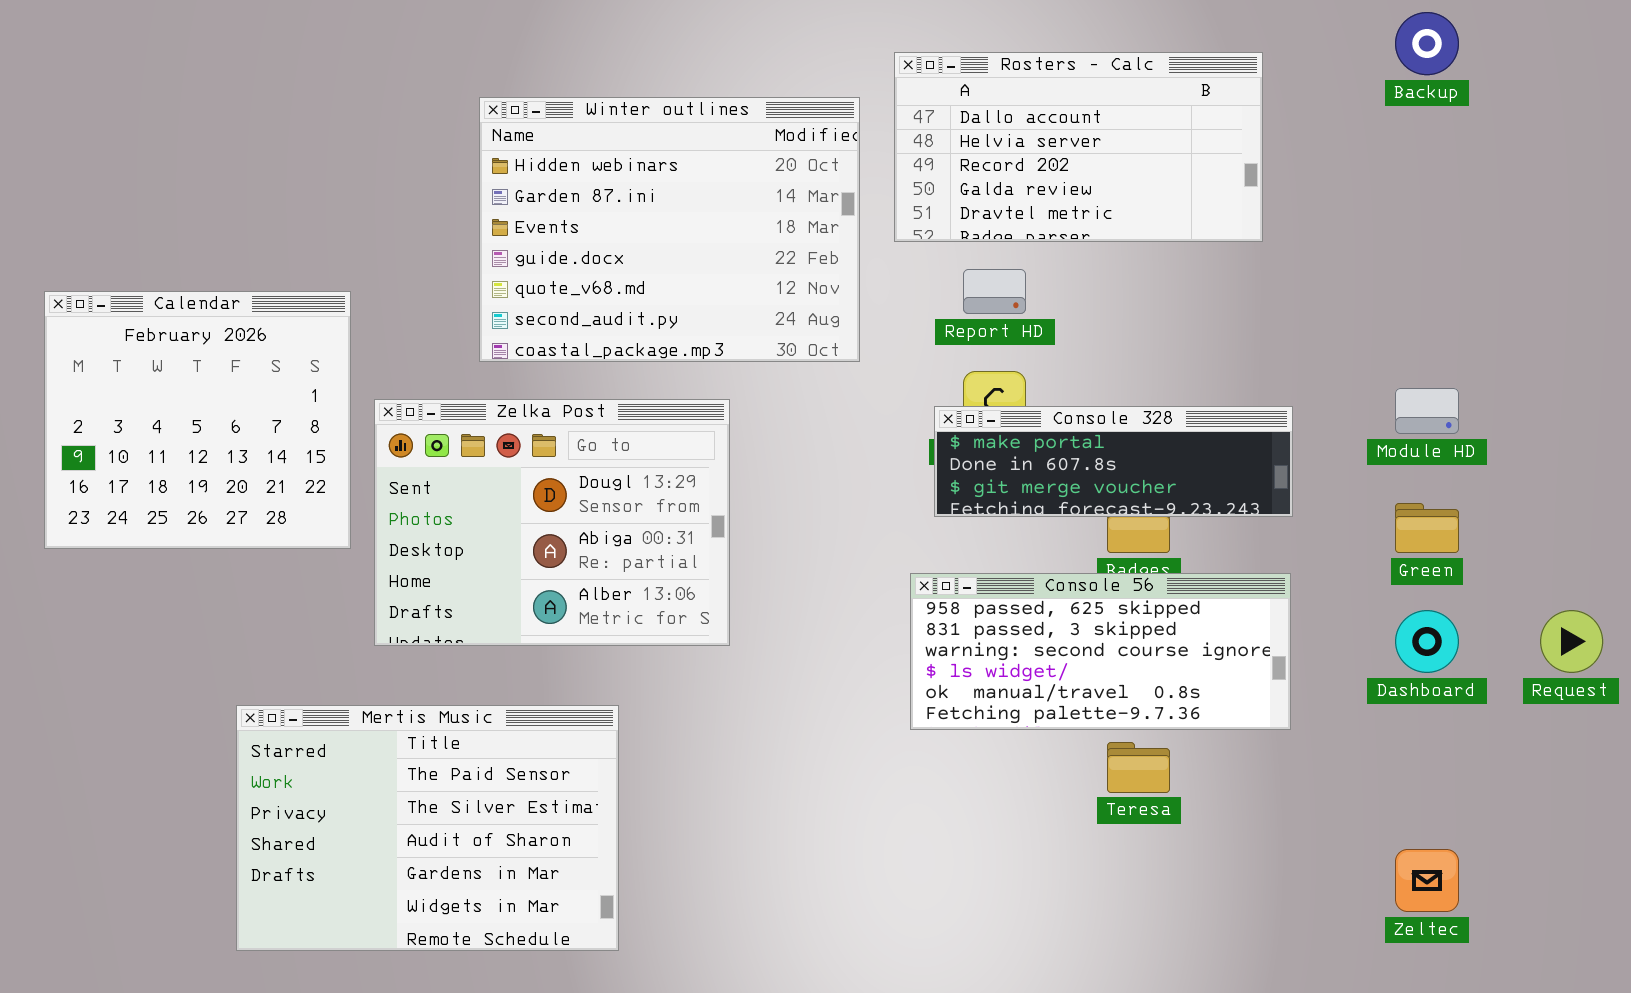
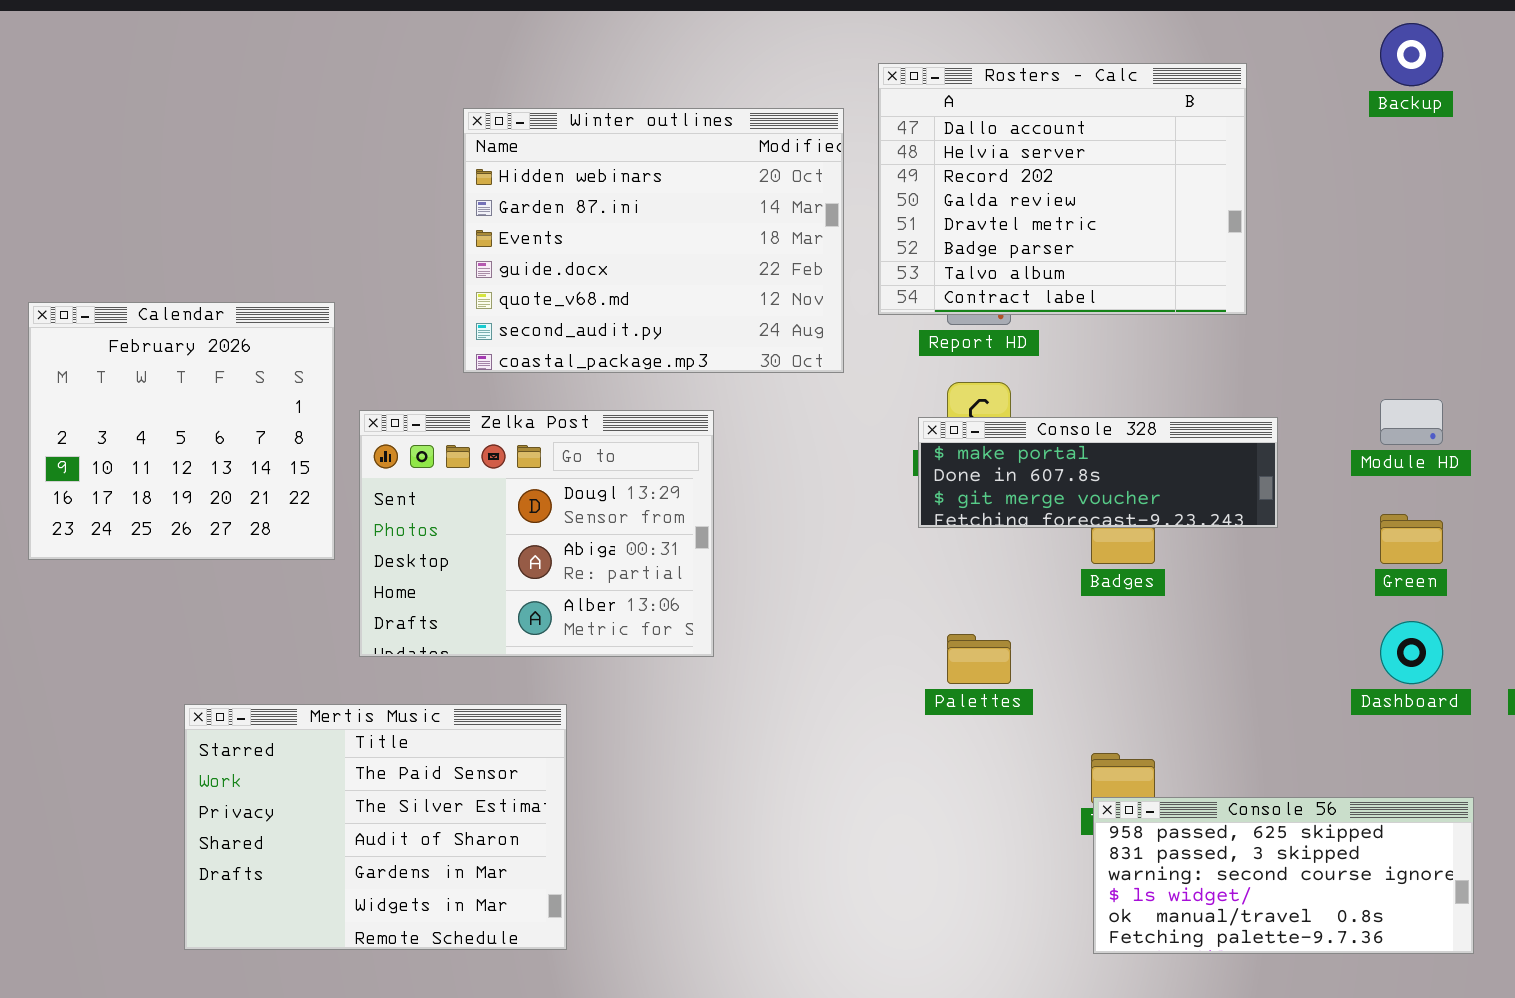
Rosters - Calc: [894,52,1263,242] -> [878,63,1247,315], resized
Console 56: [910,573,1291,730] -> [1093,797,1474,954], moved
Mertis Music: [236,705,619,951] -> [184,704,567,950], moved

